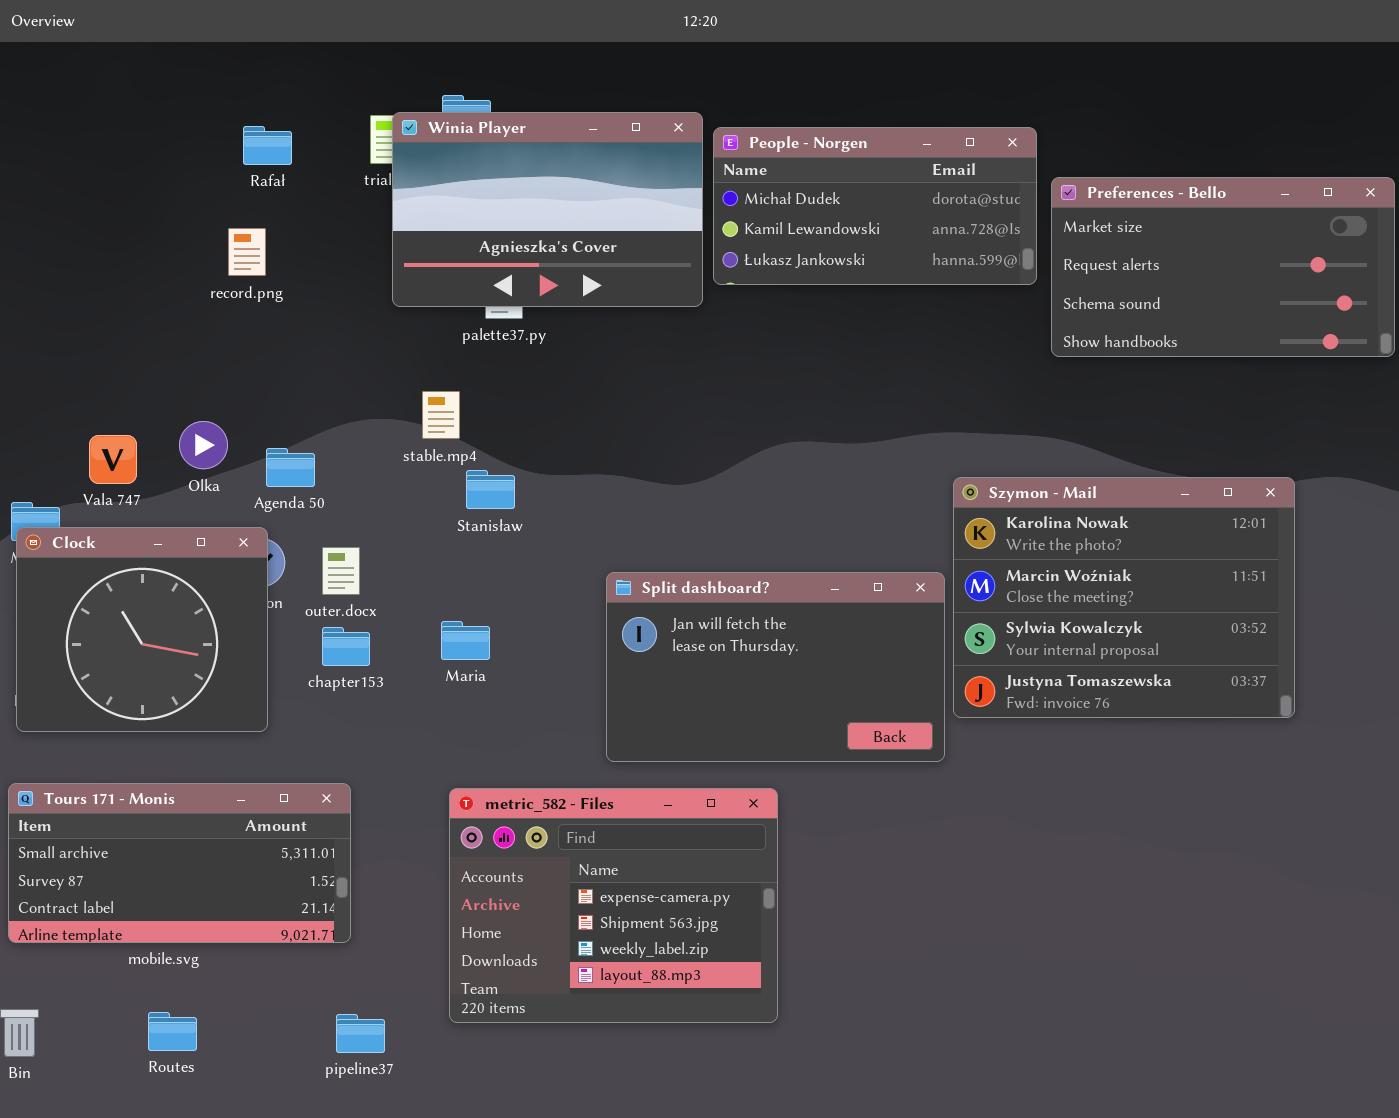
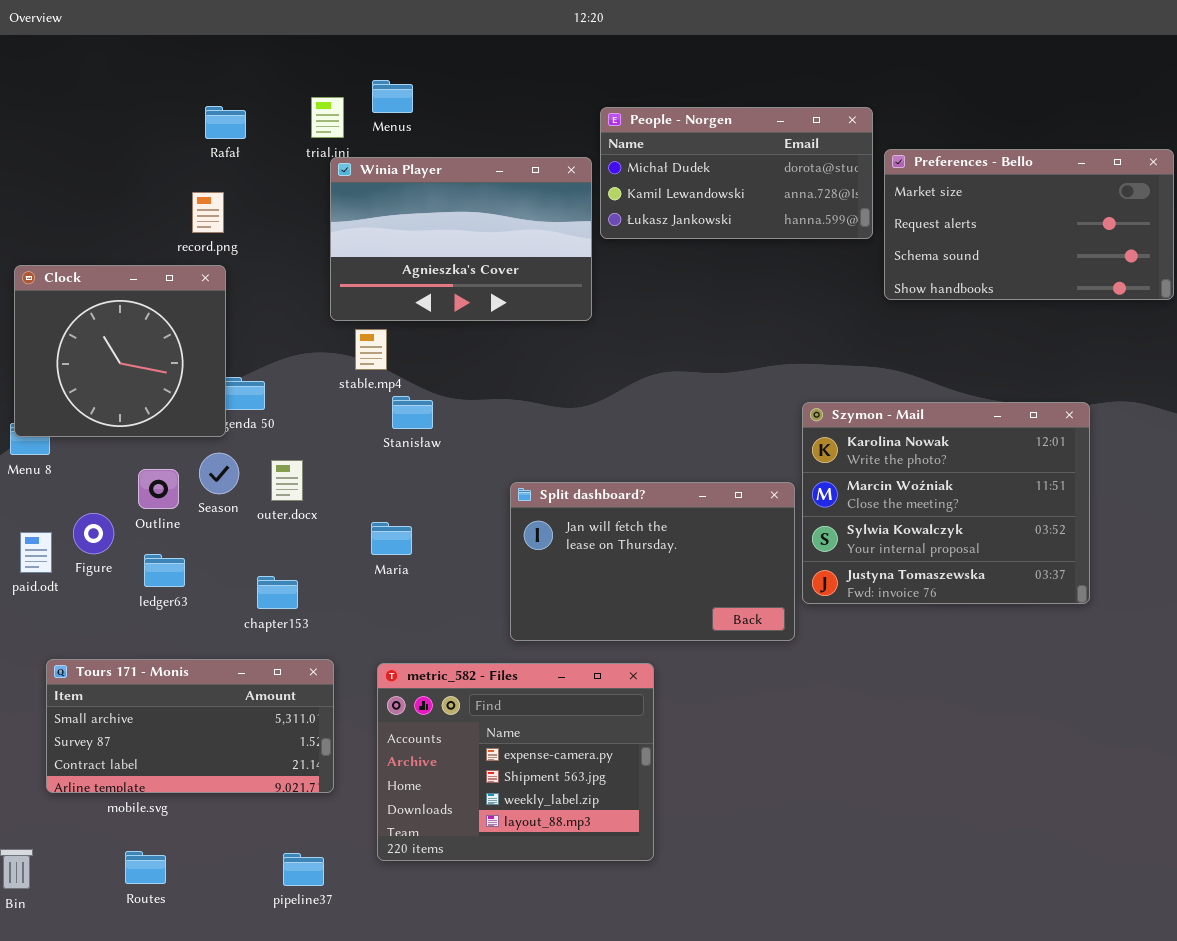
Winia Player: [392,112,703,307] -> [330,157,592,321], moved
Clock: [16,527,268,732] -> [14,265,226,437], moved
chapter153: [322,627,370,666] -> [257,576,298,609], moved
Tours 171 - Monis: [8,783,351,943] -> [46,659,334,793], moved

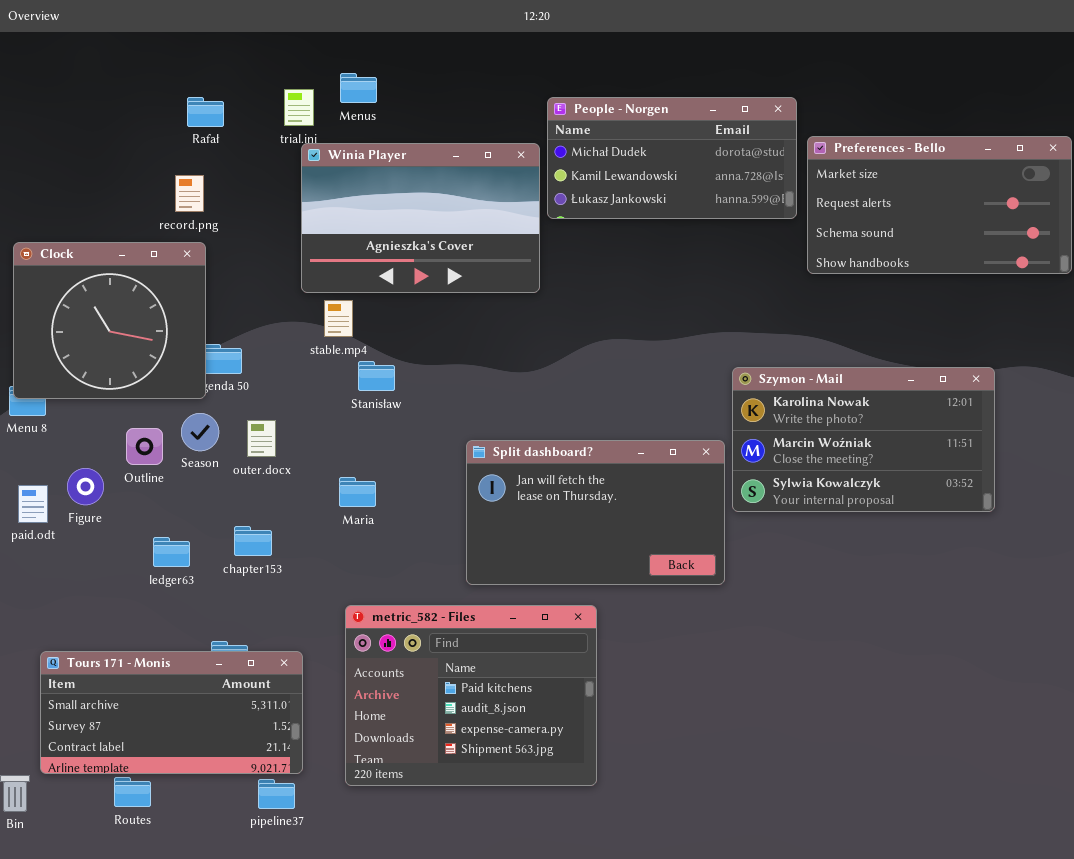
Szymon - Mail: [802,402,1090,604] -> [732,367,995,512], resized
ledger63: [144,554,185,587] -> [153,537,190,567], moved
Tours 171 - Monis: [46,659,334,793] -> [40,651,303,774], moved
metric_582 - Files: [377,663,654,861] -> [345,605,597,786], scrolled up 2 rows

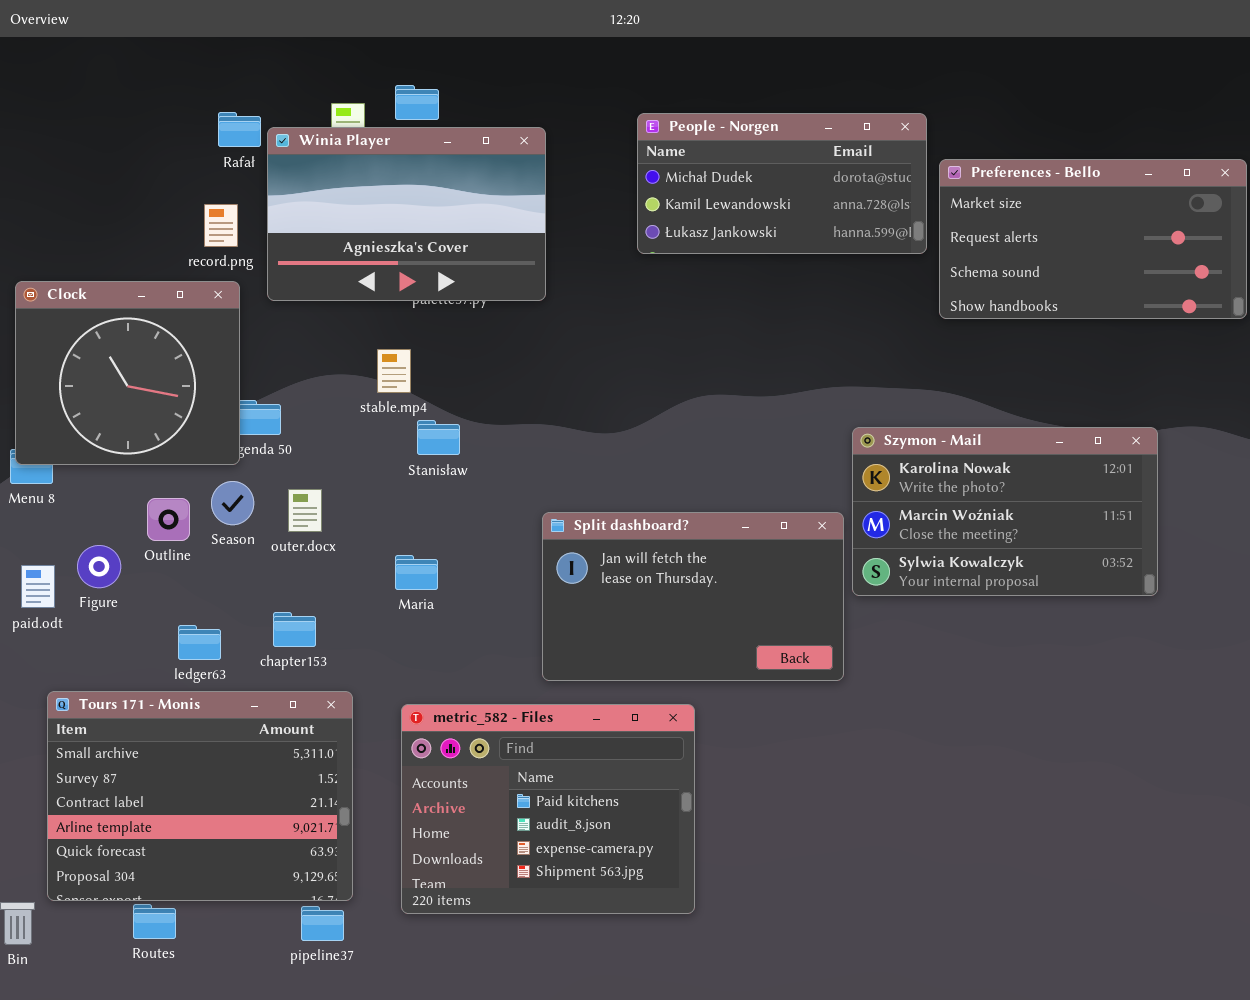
Winia Player: [301,143,540,293] -> [267,127,546,301], moved
Tours 171 - Monis: [40,651,303,774] -> [47,691,353,901], resized

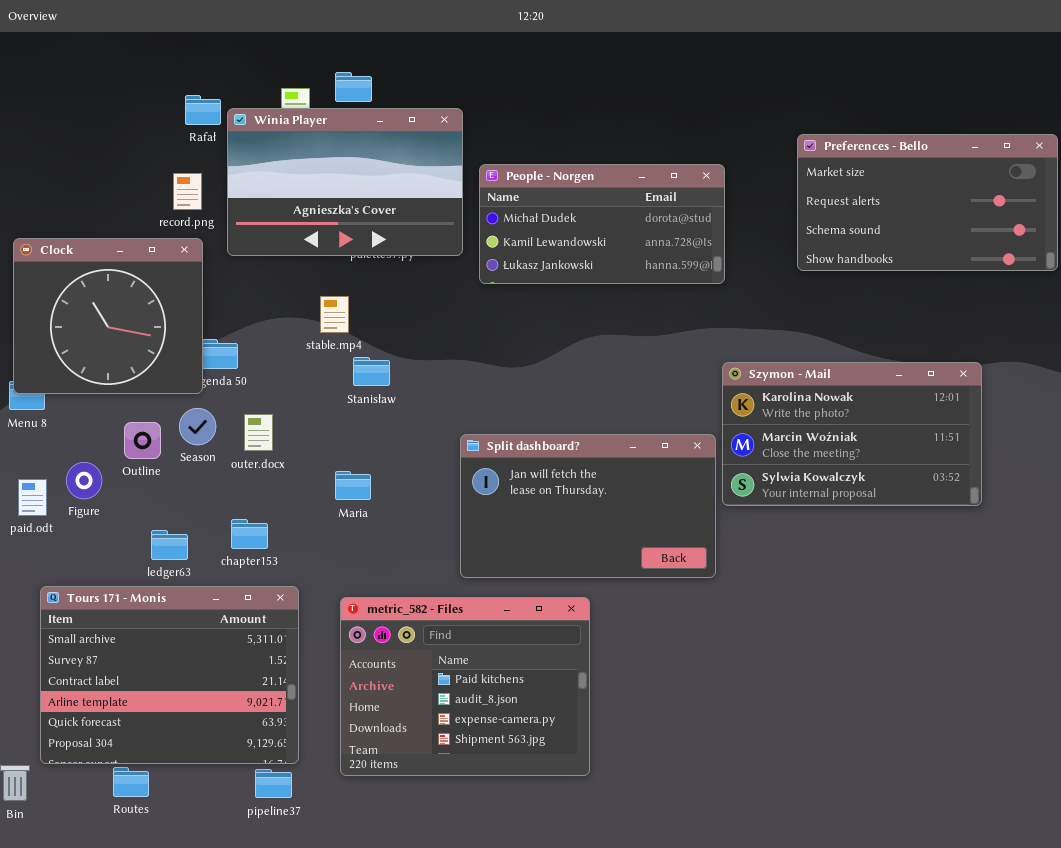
People - Norgen: [637,113,927,254] -> [479,164,725,284], moved

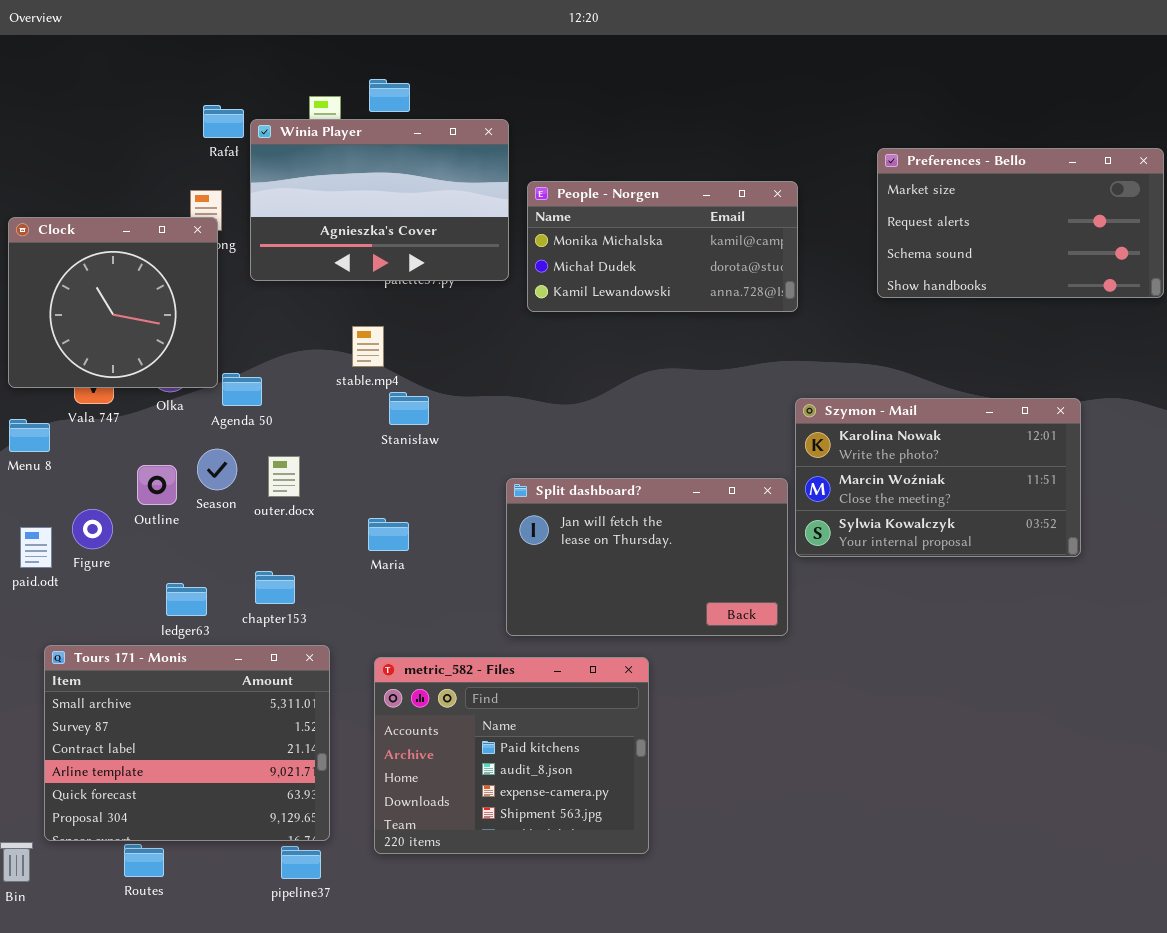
People - Norgen: [479,164,725,284] -> [527,181,798,312], scrolled up 1 row
Clock: [13,238,203,394] -> [8,217,218,388], moved

